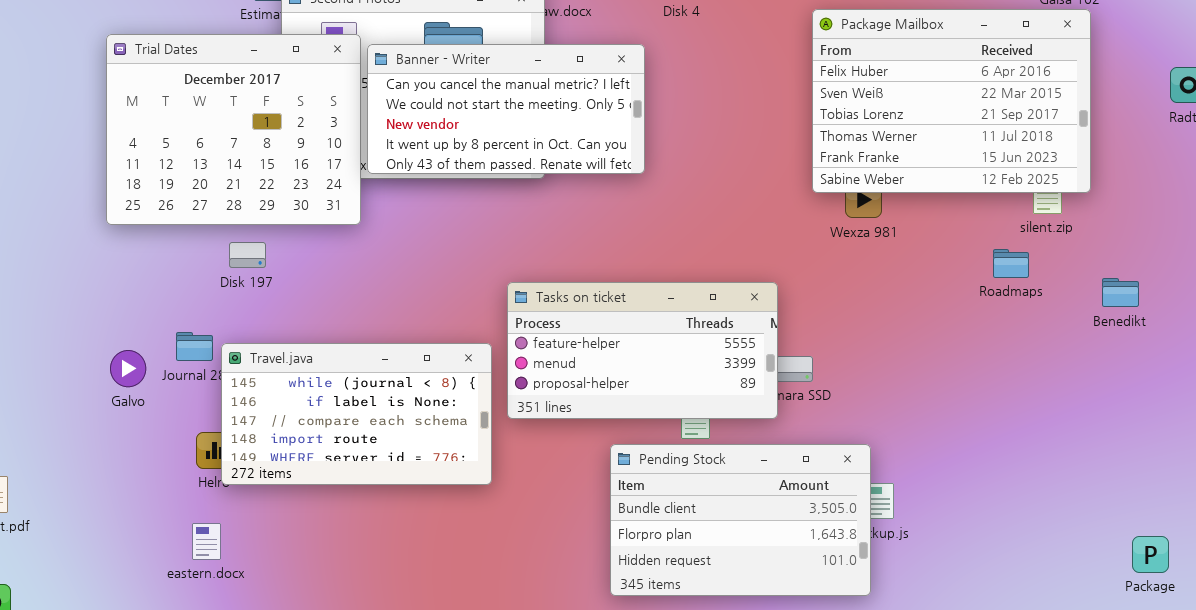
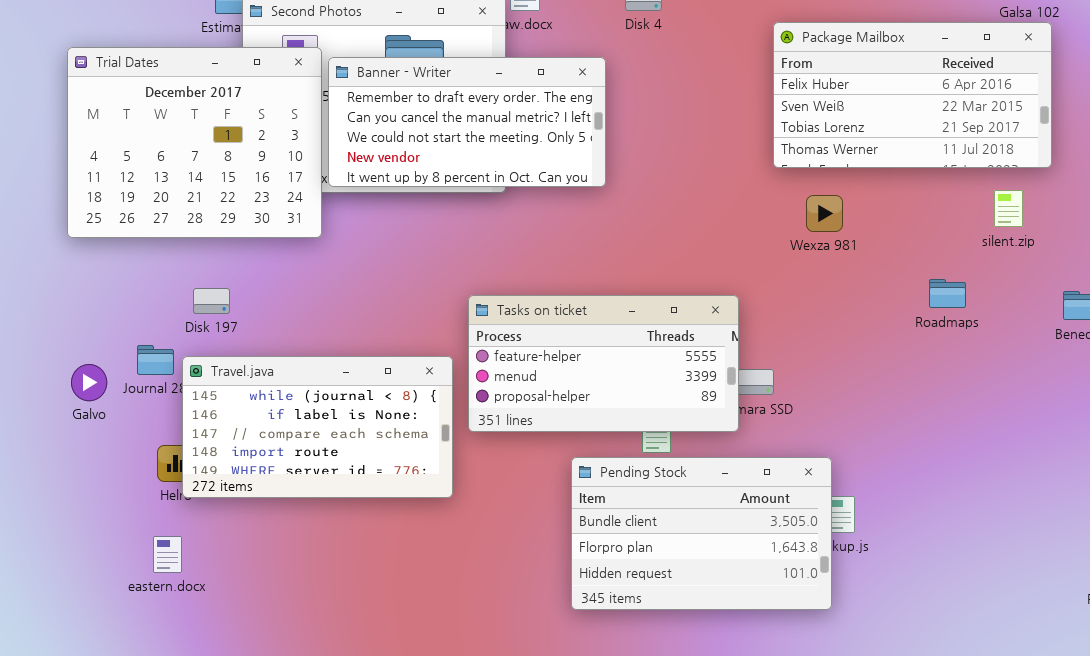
Package Mailbox: [812,9,1091,193] -> [773,22,1052,168], resized
Banner - Writer: [367,44,645,174] -> [328,57,606,187], scrolled up 1 row
Disk 197: [229,242,266,268] -> [193,288,230,314], moved
Roadmaps: [993,249,1029,278] -> [929,279,966,308], moved

